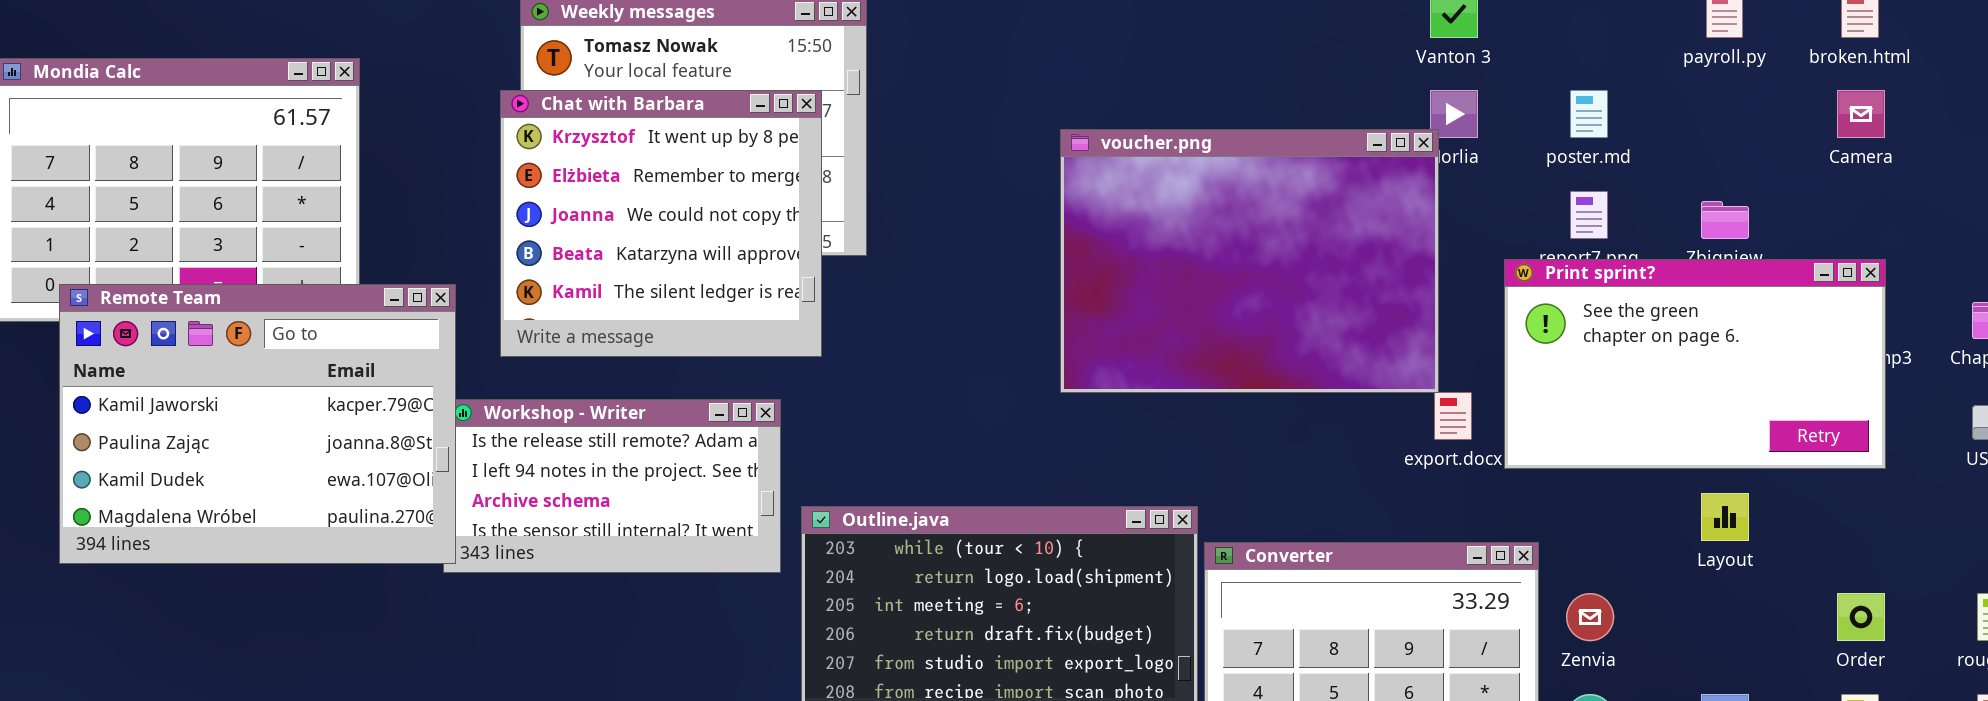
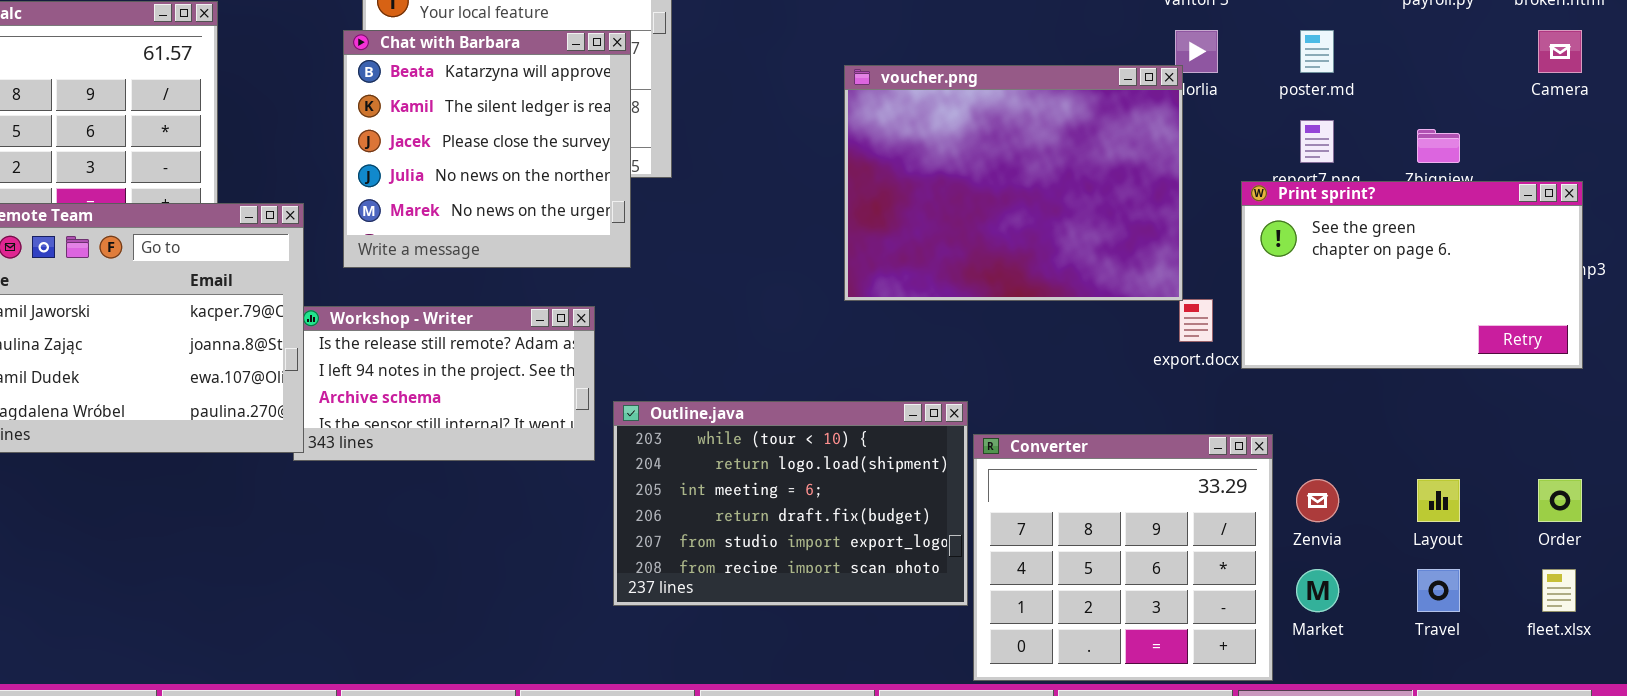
Chat with Barbara: [500,90,822,357] -> [343,30,631,268], scrolled down 3 rows
Layout: [1701,493,1749,541] -> [1417,479,1460,522], moved

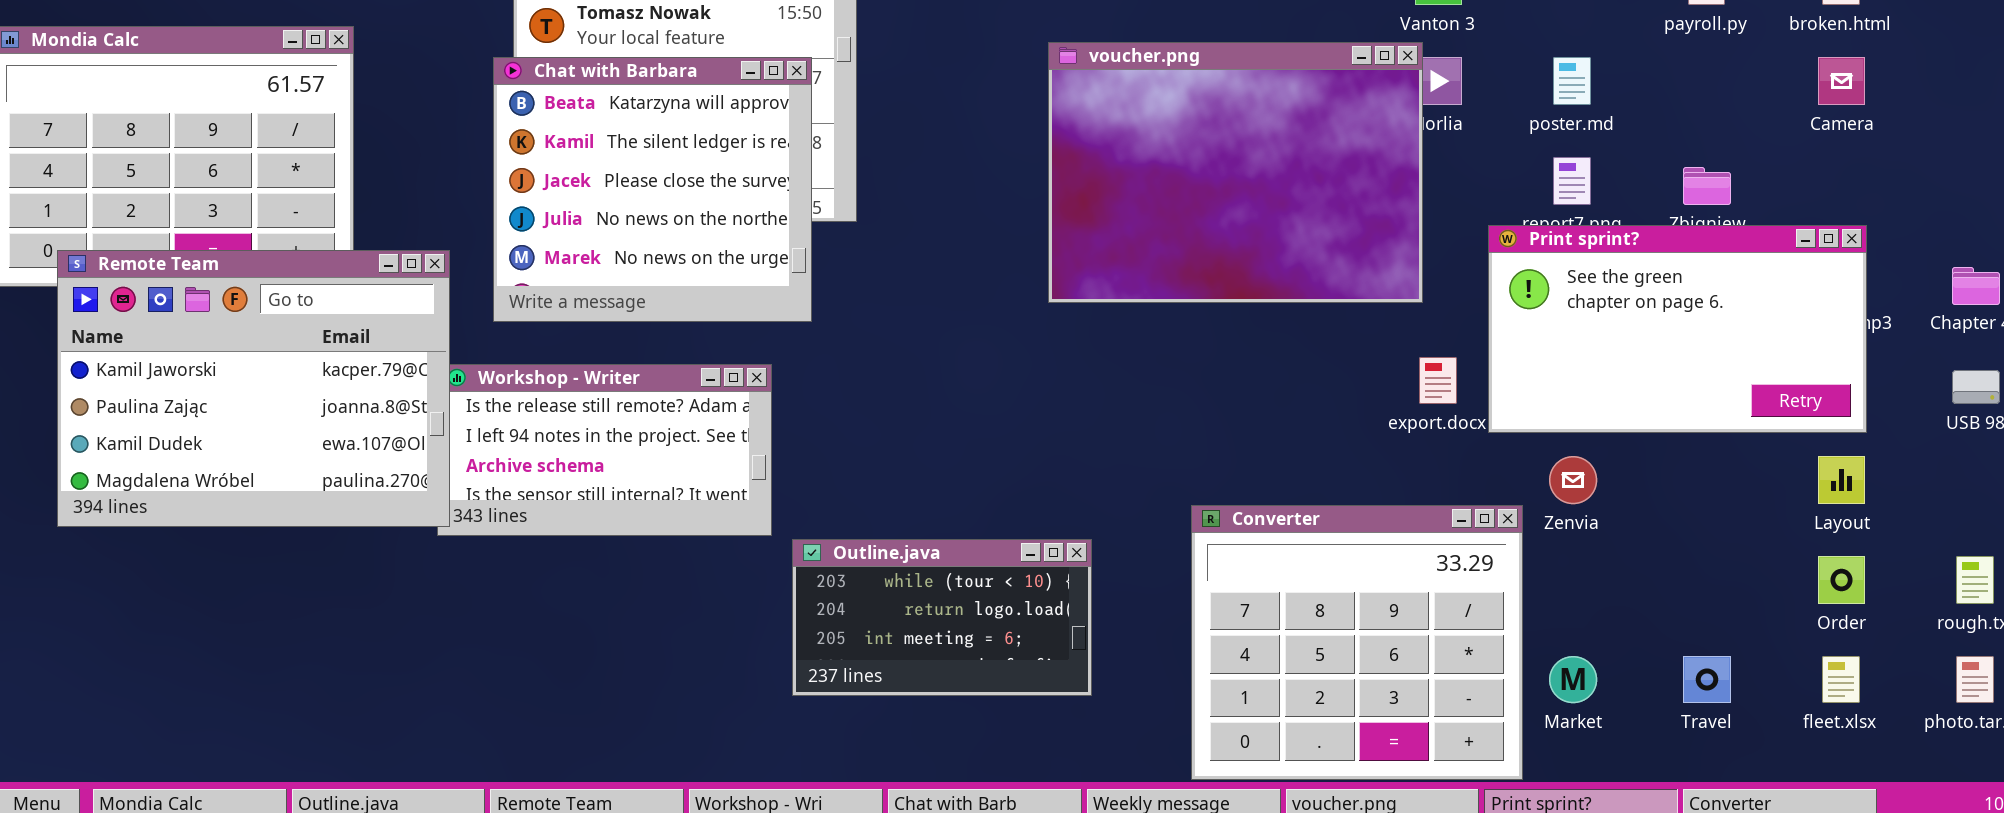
voucher.png: [844,65,1183,301] -> [1048,42,1423,303], moved
Outline.java: [613,401,968,606] -> [792,539,1092,696], resized
Zenvia: [1296,479,1339,522] -> [1549,456,1597,504], moved
Layout: [1417,479,1460,522] -> [1818,456,1865,504], moved

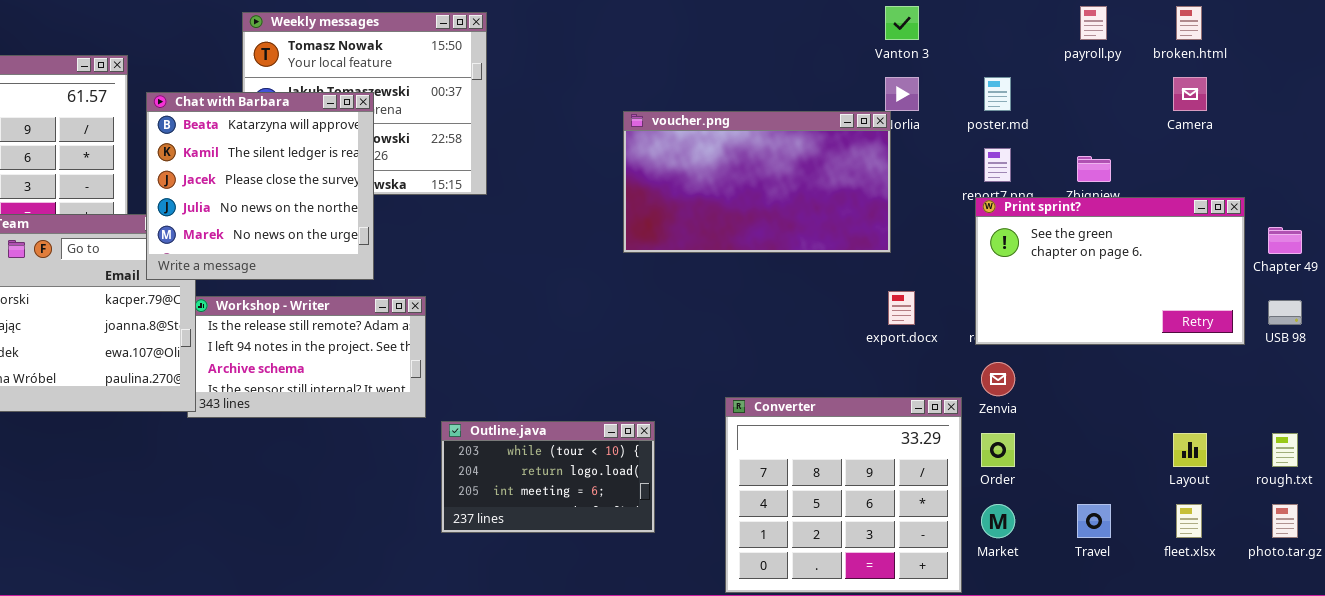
voucher.png: [1048,42,1423,303] -> [623,111,891,253], resized
Chat with Barbara: [493,57,812,322] -> [146,92,374,280], moved
Print sprint?: [1488,225,1867,433] -> [975,197,1245,345], moved
Layout: [1818,456,1865,504] -> [1173,433,1207,467], moved
Order: [1818,556,1865,604] -> [981,433,1015,467], moved

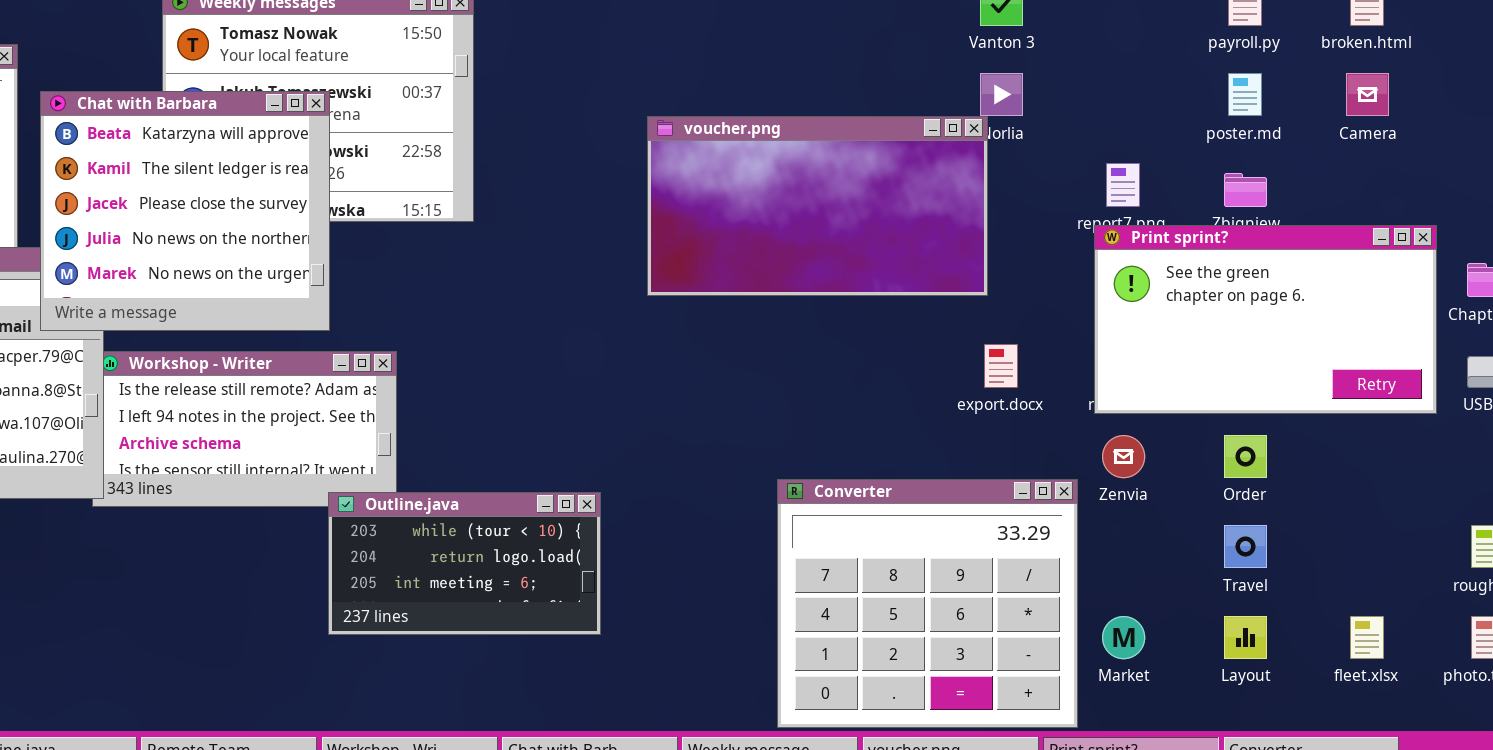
poster.md: [984,77,1011,111] -> [1228,73,1262,116], moved
Outline.java: [441,421,655,533] -> [328,492,601,635], moved
Order: [981,433,1015,467] -> [1224,435,1267,478], moved
Layout: [1173,433,1207,467] -> [1224,616,1267,659], moved
Travel: [1077,504,1111,538] -> [1224,525,1267,568], moved

